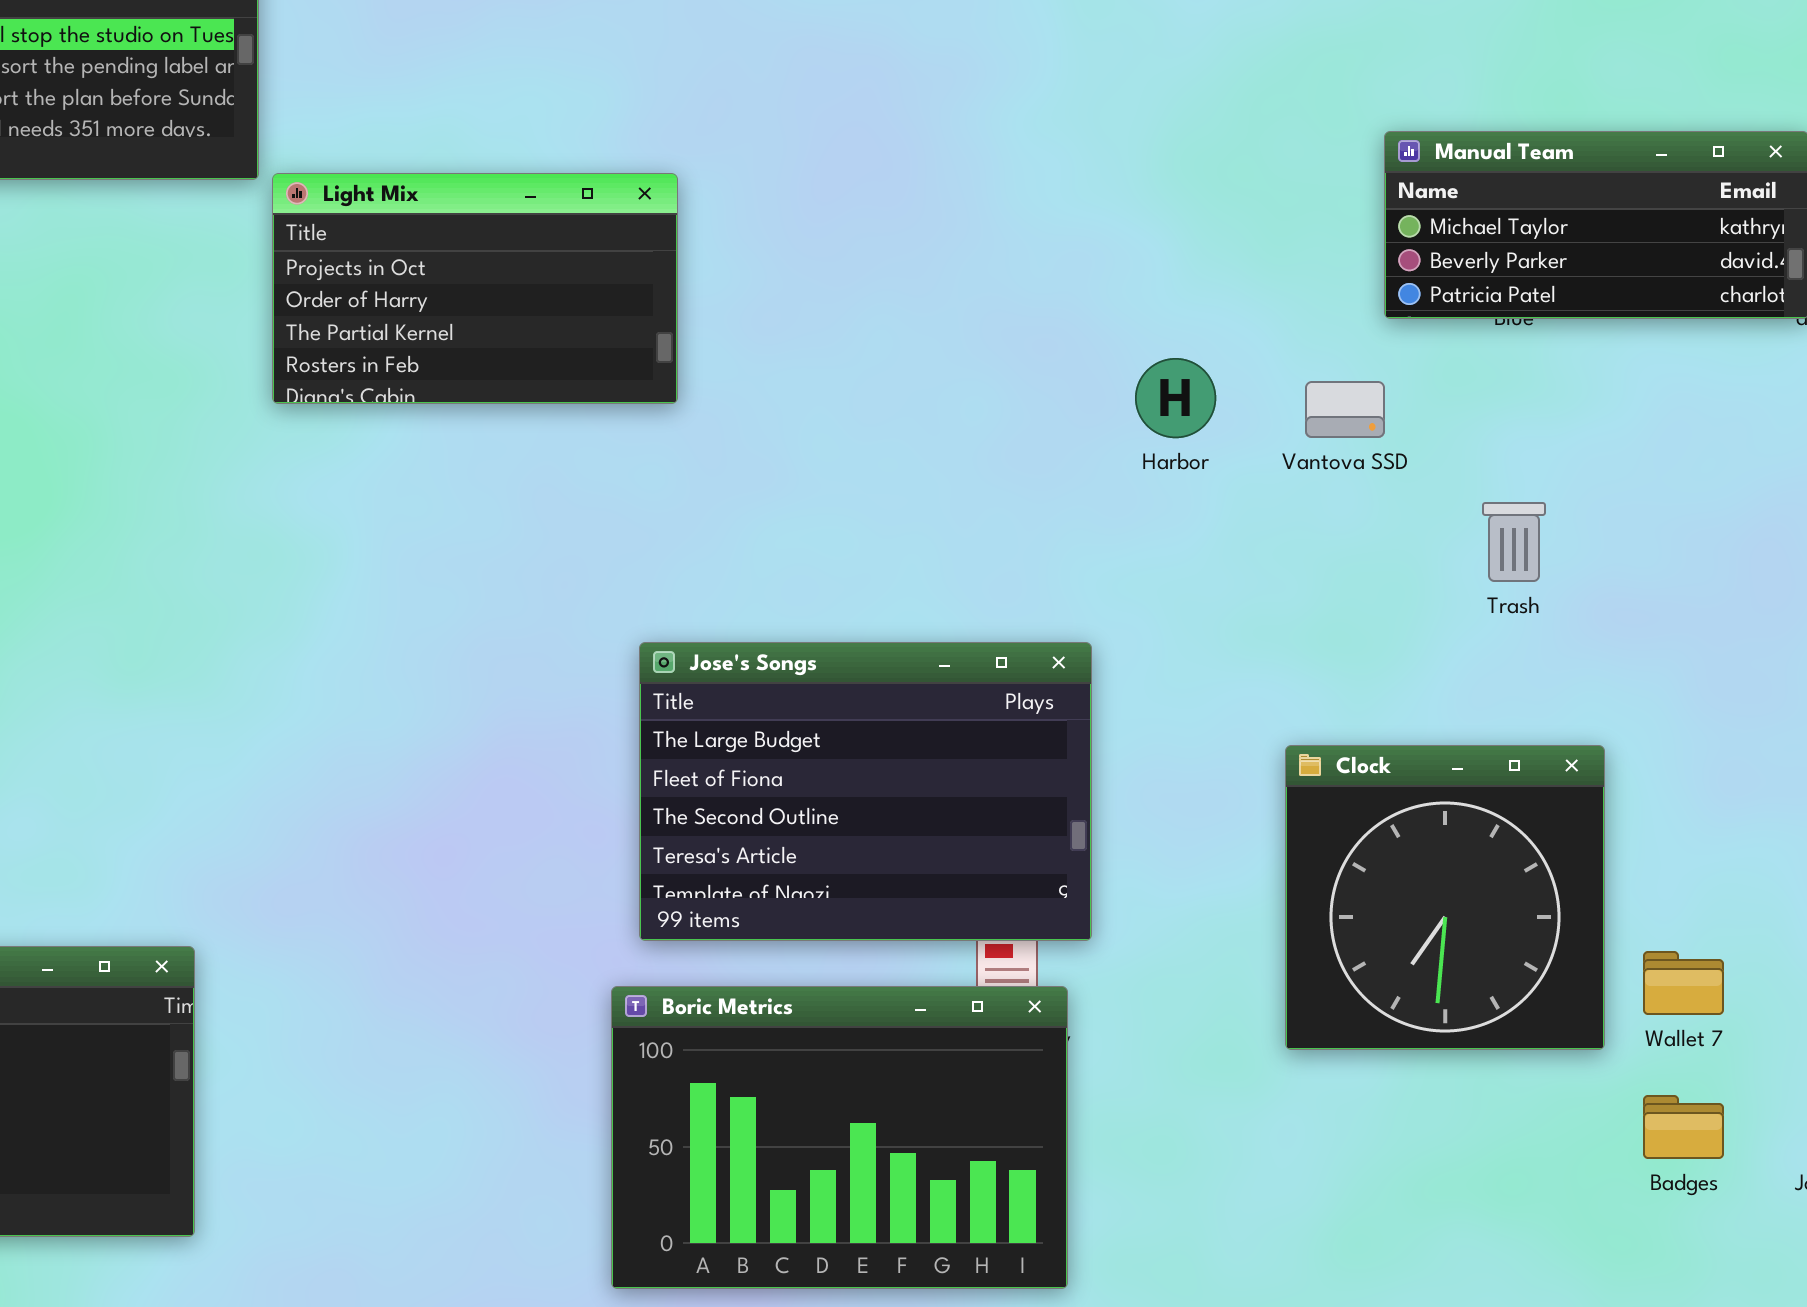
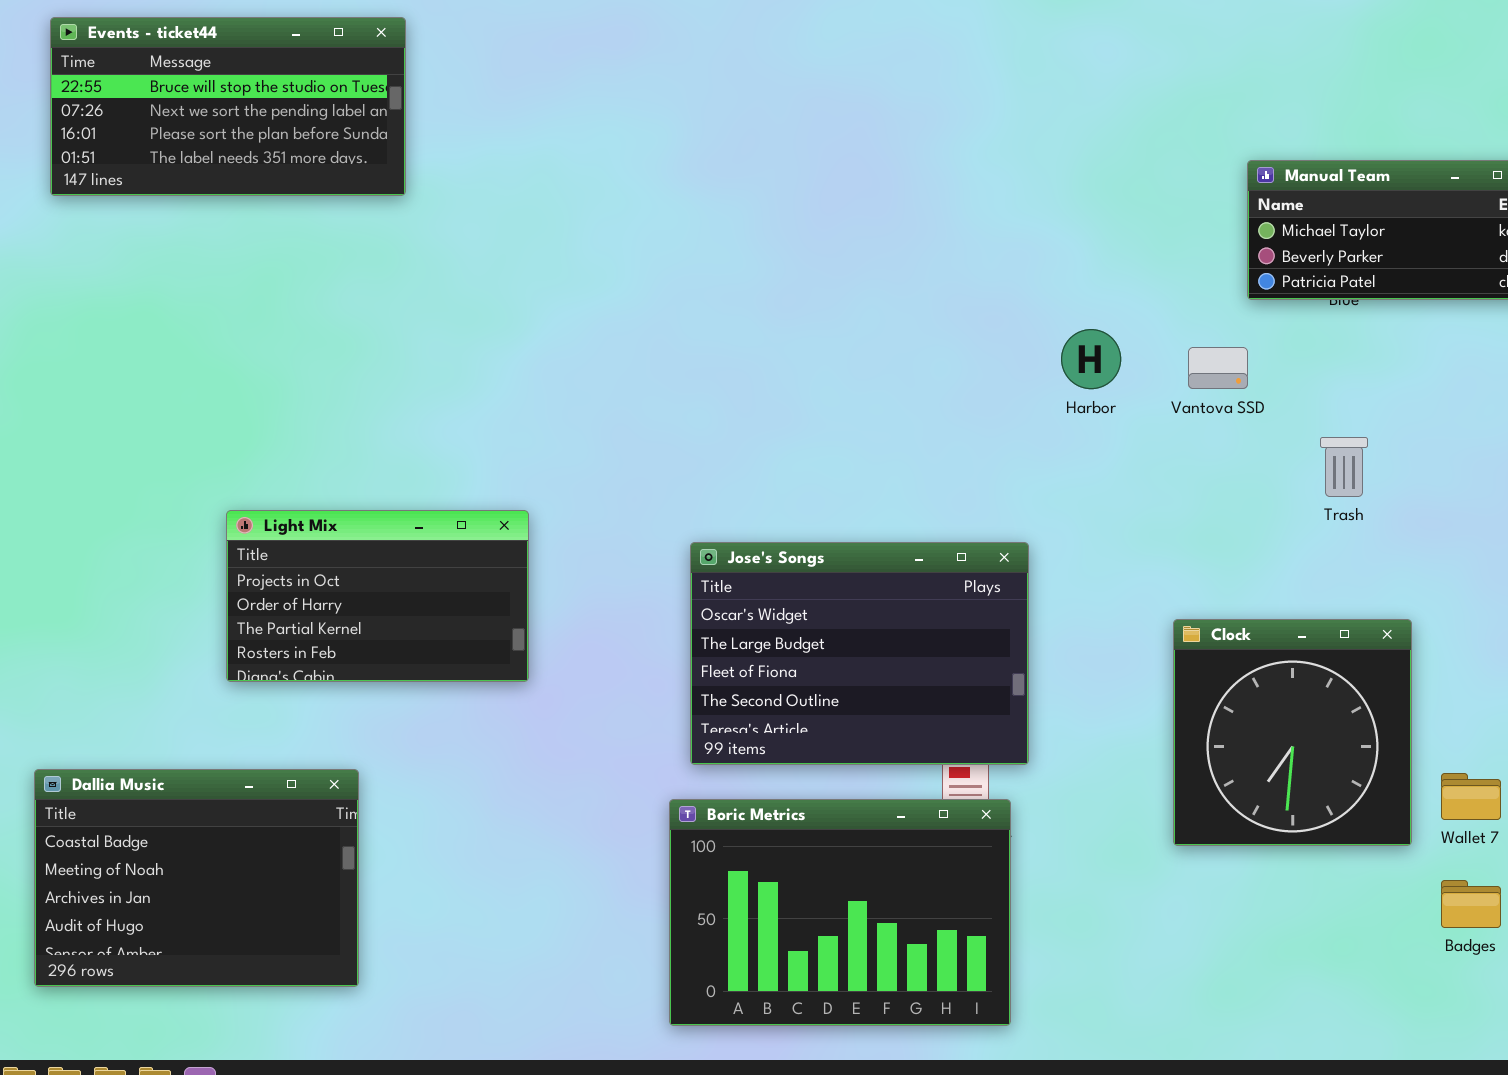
Light Mix: [272,173,678,404] -> [226,510,529,682], moved
Jose's Songs: [639,642,1092,941] -> [690,542,1029,765], scrolled up 1 row

